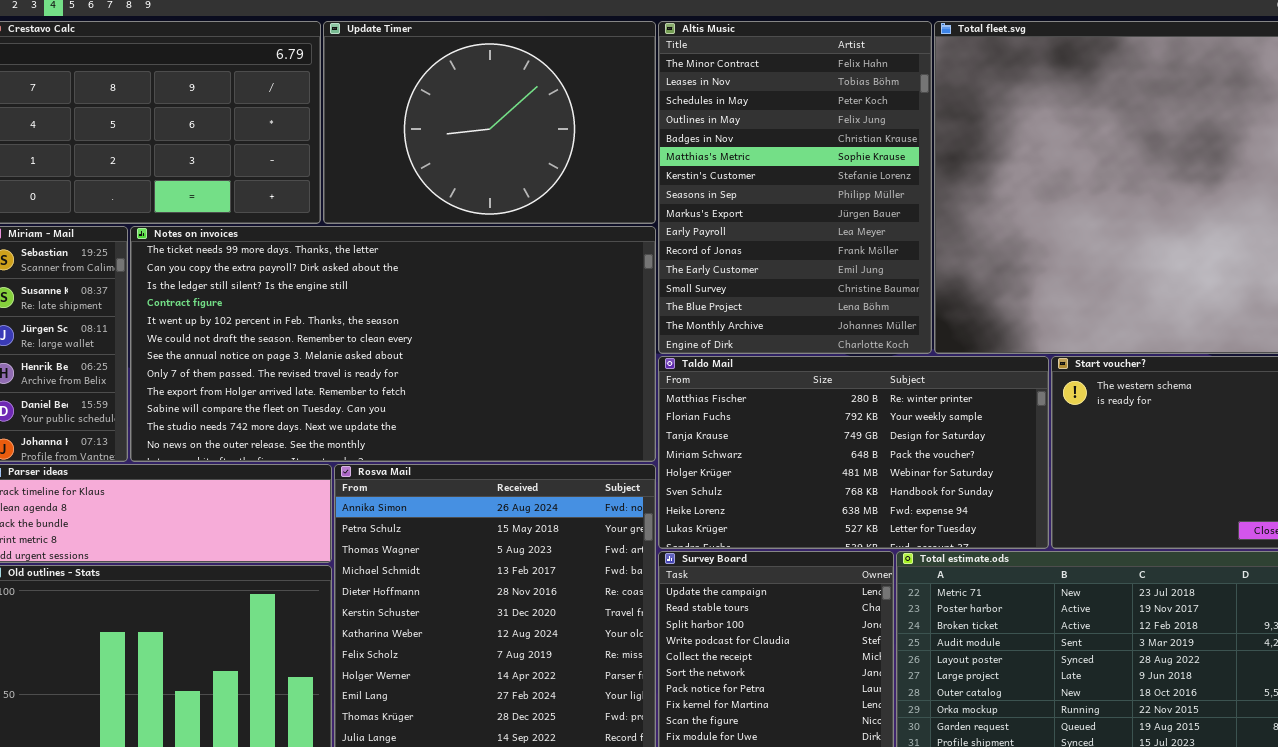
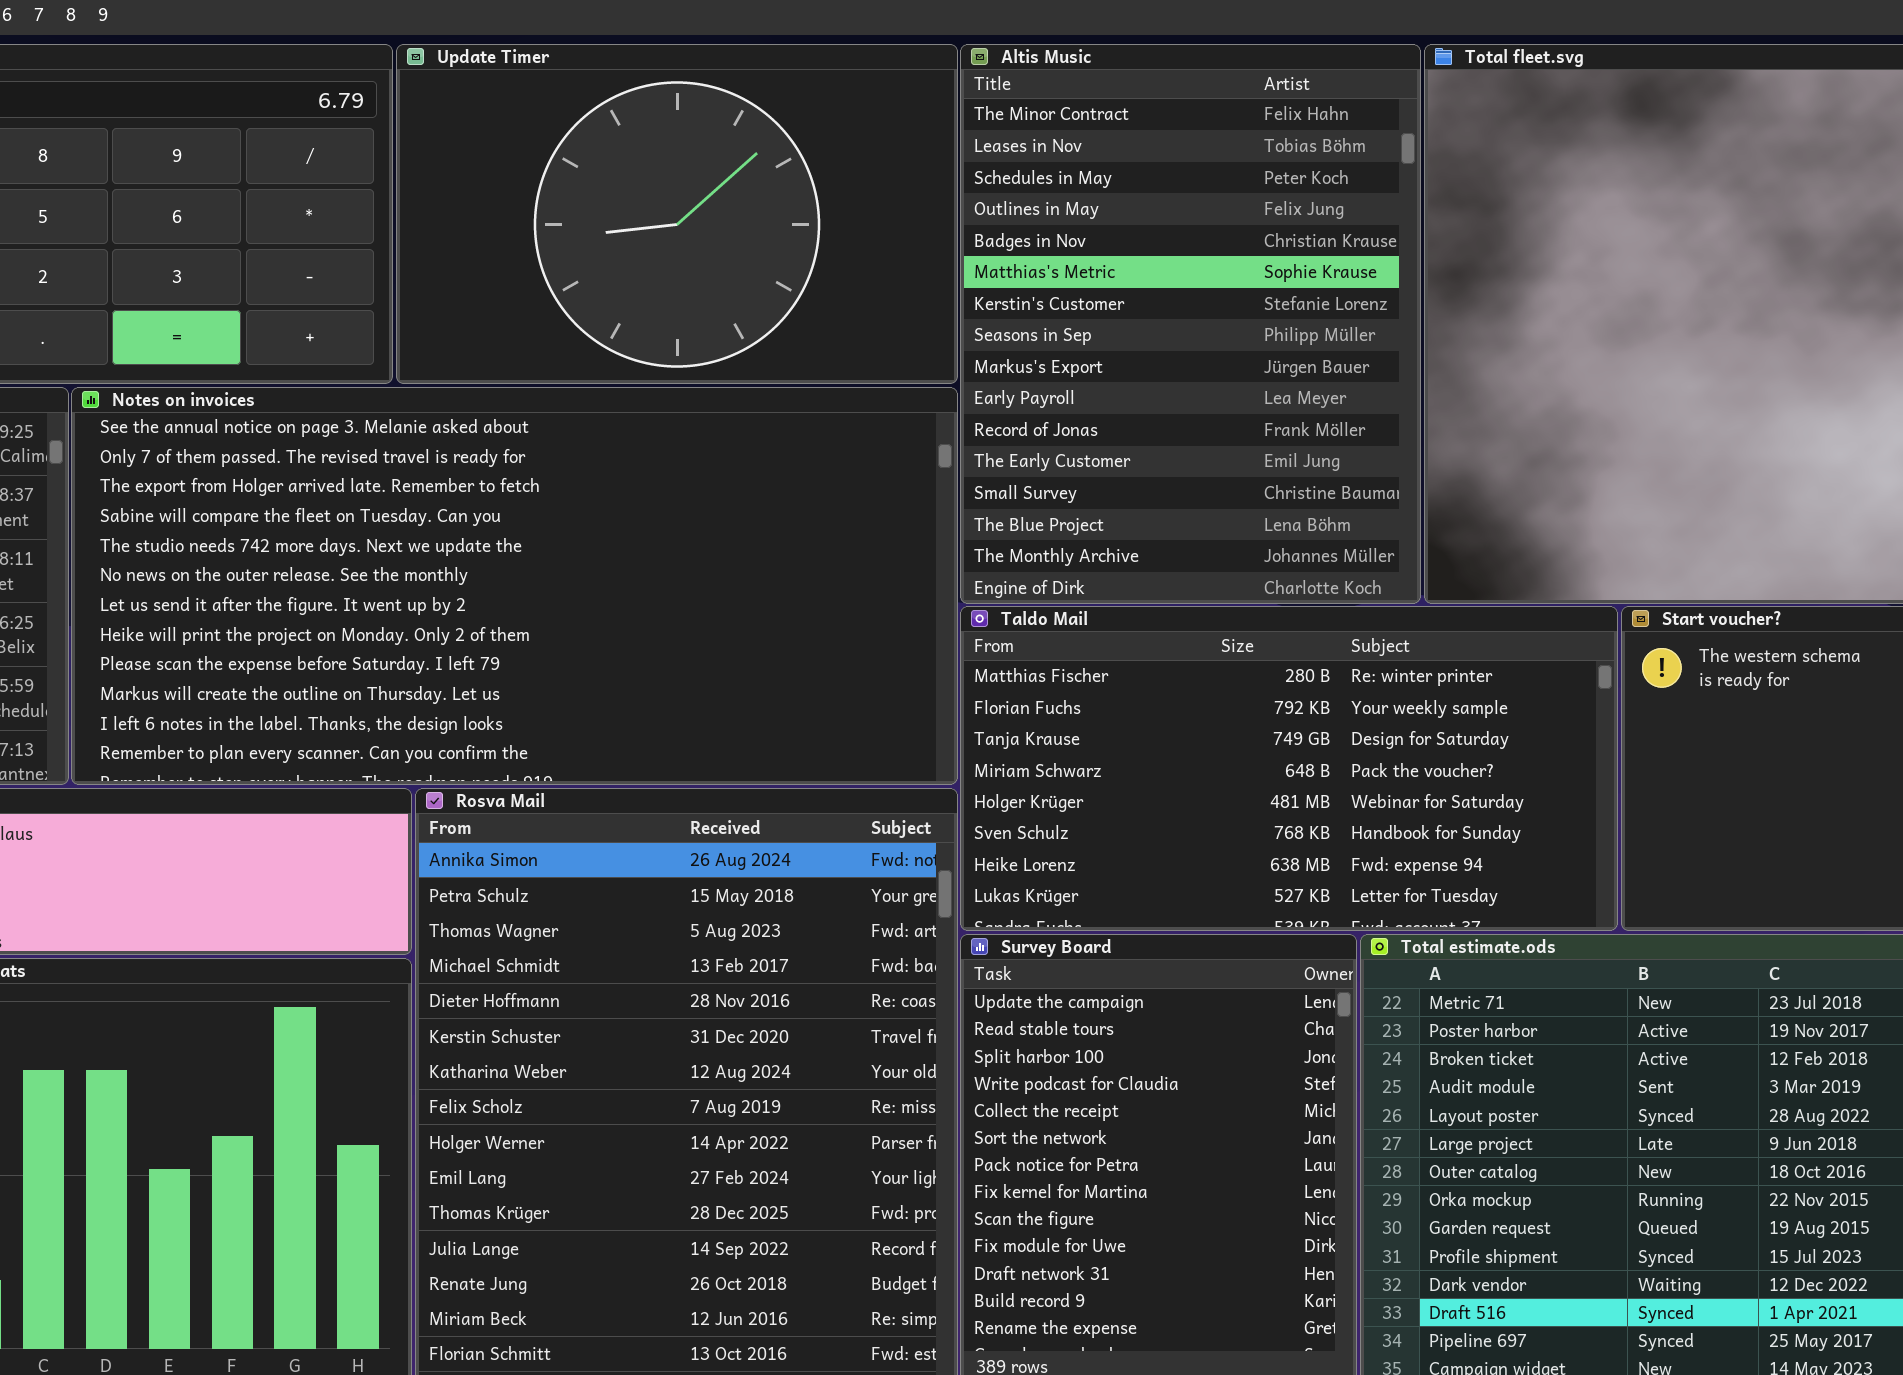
Notes on invoices: [130,226,656,462] -> [71,387,958,785], scrolled down 6 rows

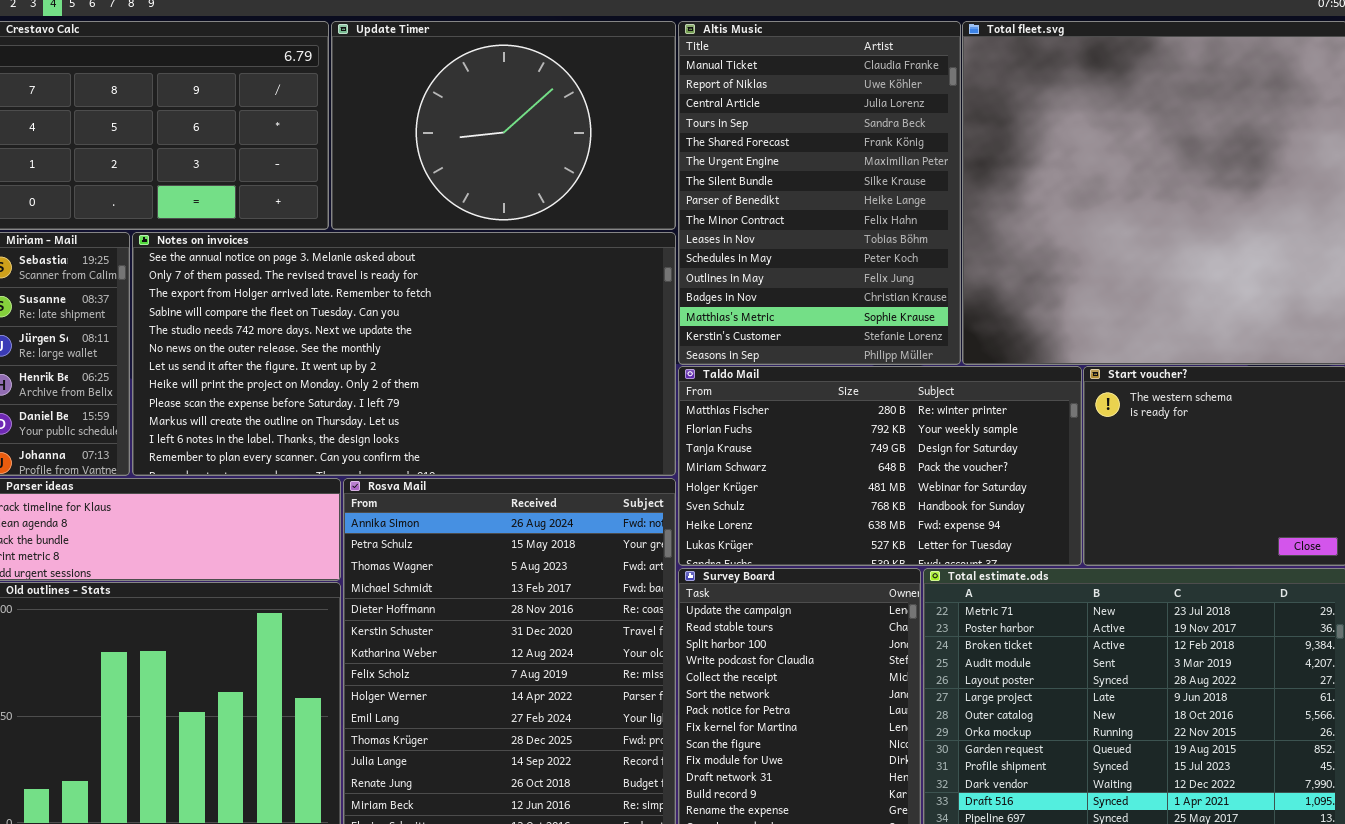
Altis Music: [960,44,1421,604] -> [678,21,961,365], scrolled up 8 rows

